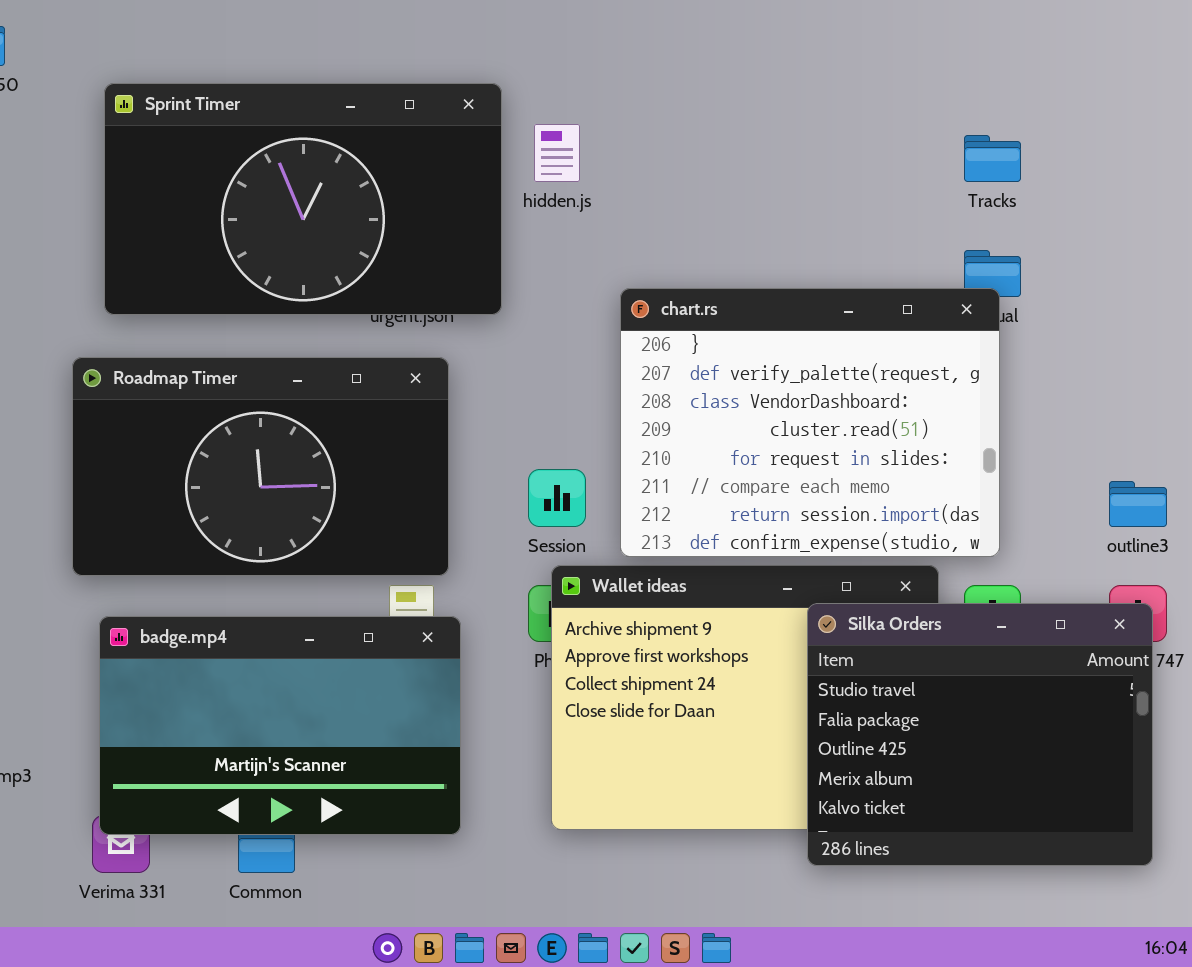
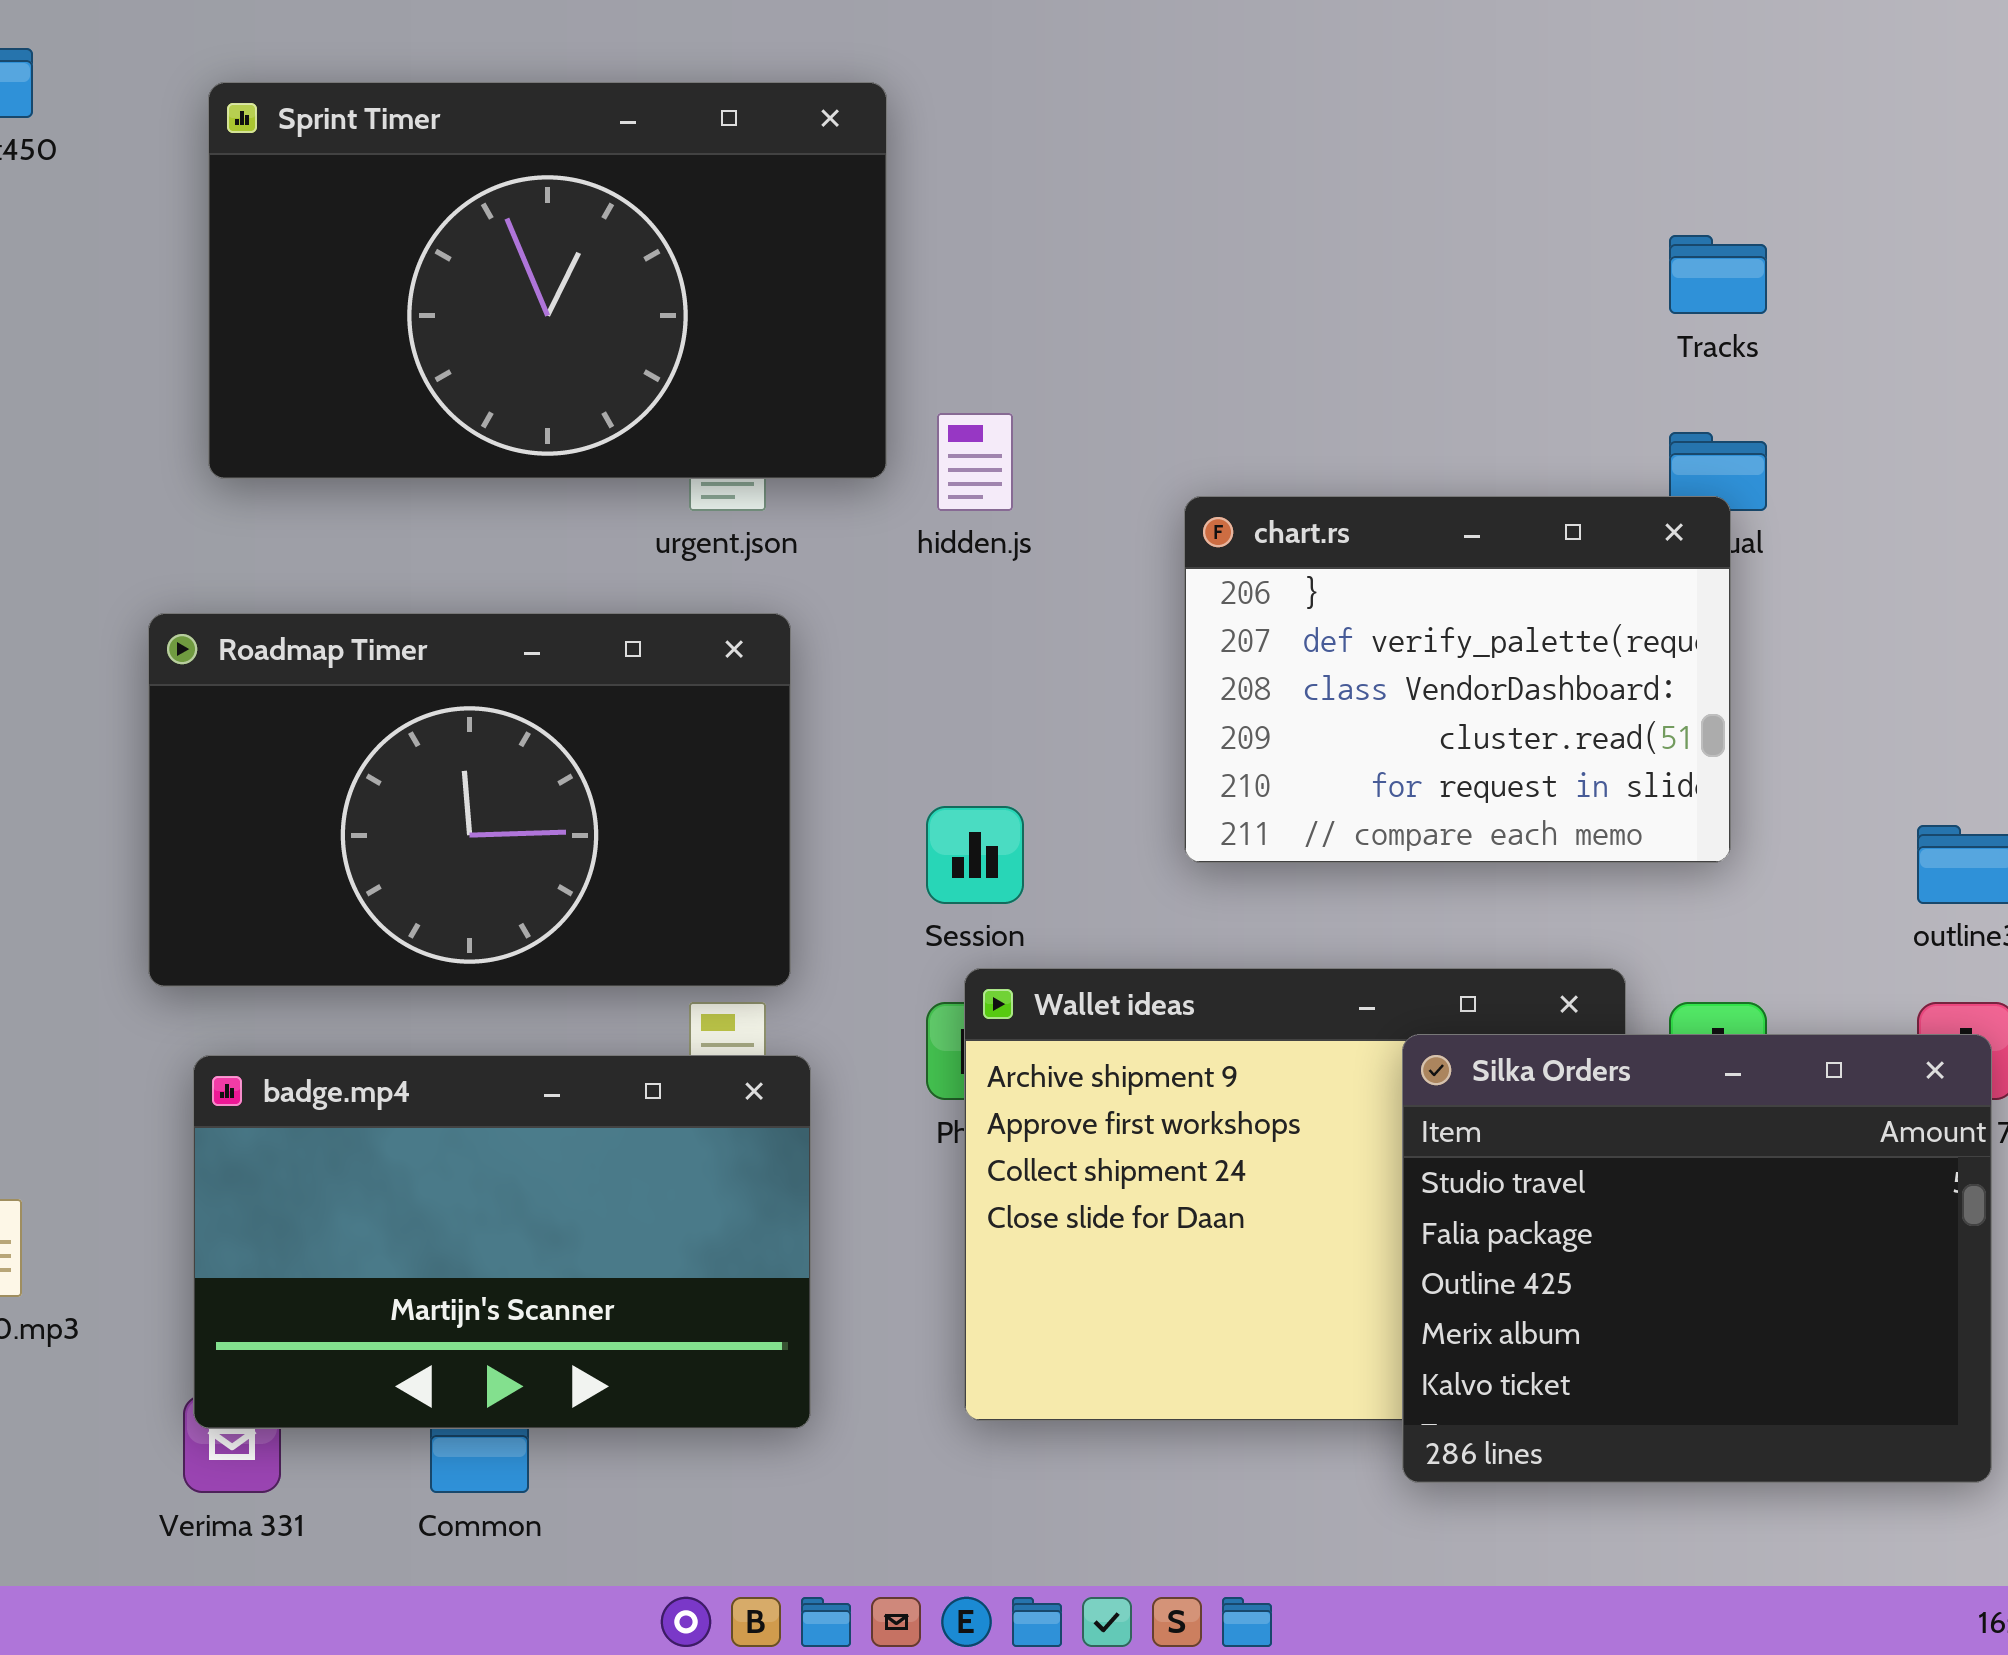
Sprint Timer: [104,83,502,315] -> [208,82,887,479], moved
hidden.js: [534,124,580,182] -> [937,413,1013,511], moved
chart.rs: [620,288,1000,557] -> [1184,496,1731,863], resized

